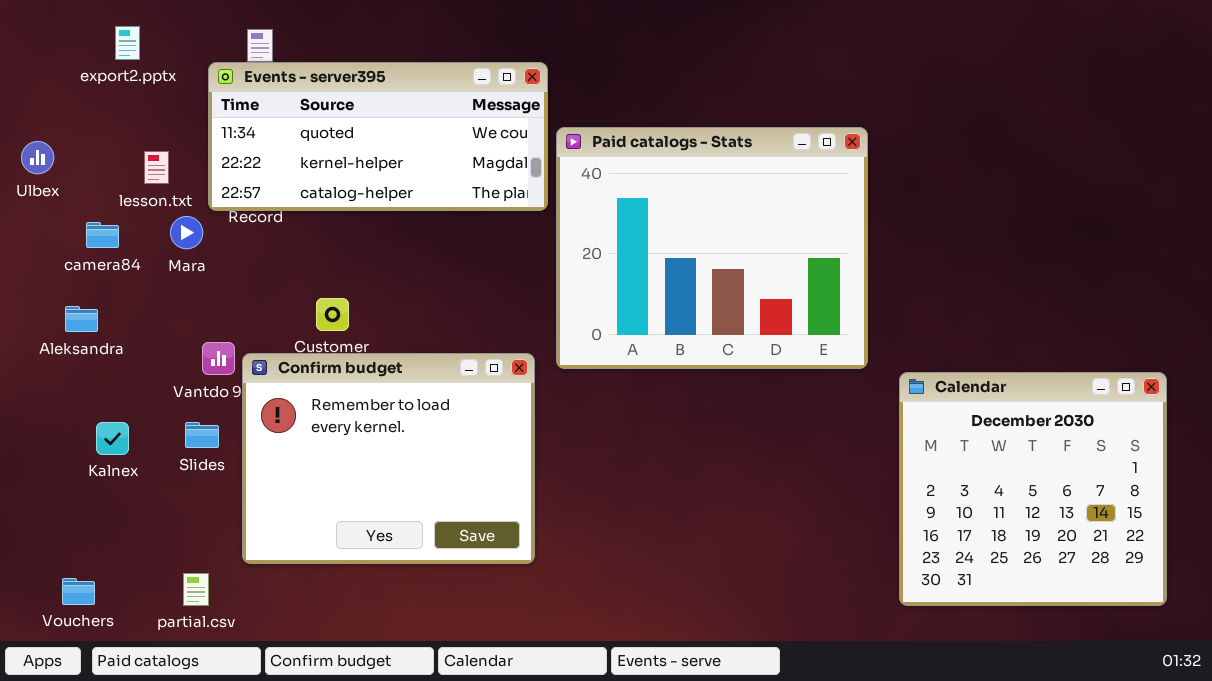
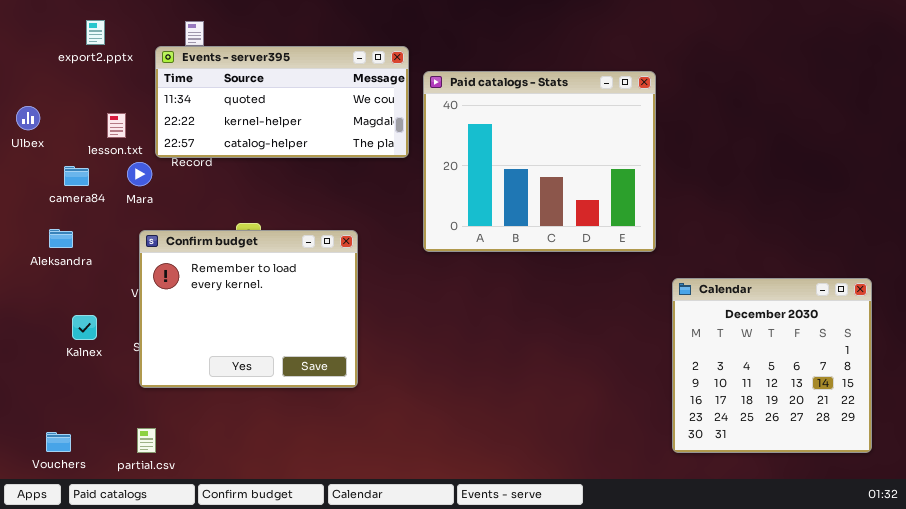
Paid catalogs - Stats: [556,127,868,369] -> [423,71,656,252], moved
Confirm budget: [242,353,535,564] -> [139,230,358,388], moved

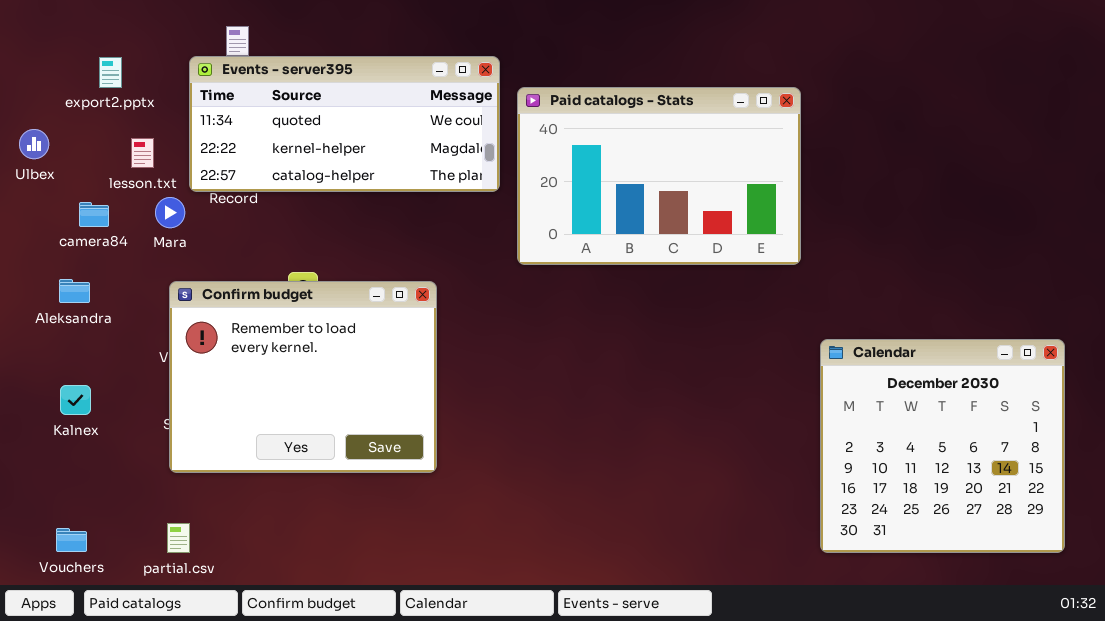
export2.pptx: [86,20,105,45] -> [99,57,122,88], moved
Paid catalogs - Stats: [423,71,656,252] -> [517,87,801,265], resized
Kalnex: [72,315,97,340] -> [60,385,91,415], moved

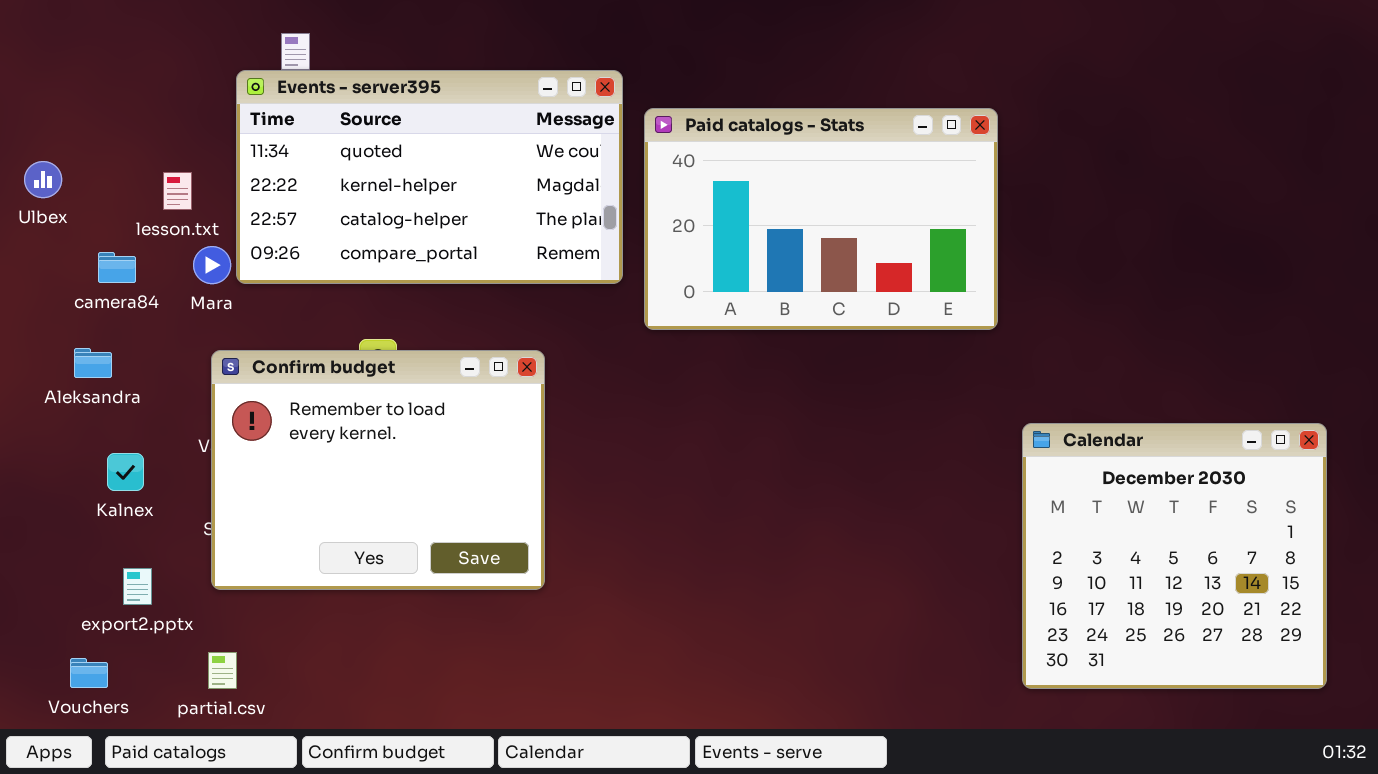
Events - server395: [189,56,500,192] -> [236,70,623,284], resized
export2.pptx: [99,57,122,88] -> [123,568,152,605], moved
Kalnex: [60,385,91,415] -> [107,453,144,491], moved

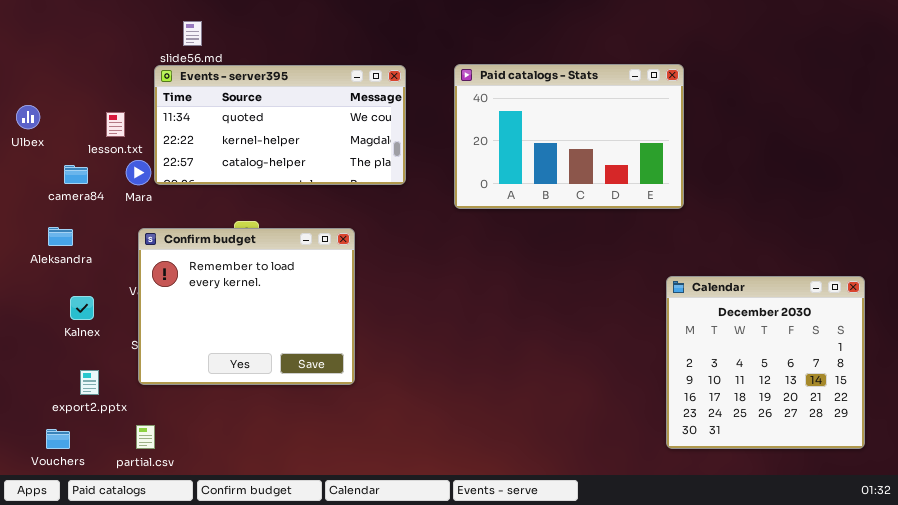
Events - server395: [236,70,623,284] -> [154,65,406,185], resized
Paid catalogs - Stats: [644,108,998,330] -> [454,64,684,209], moved

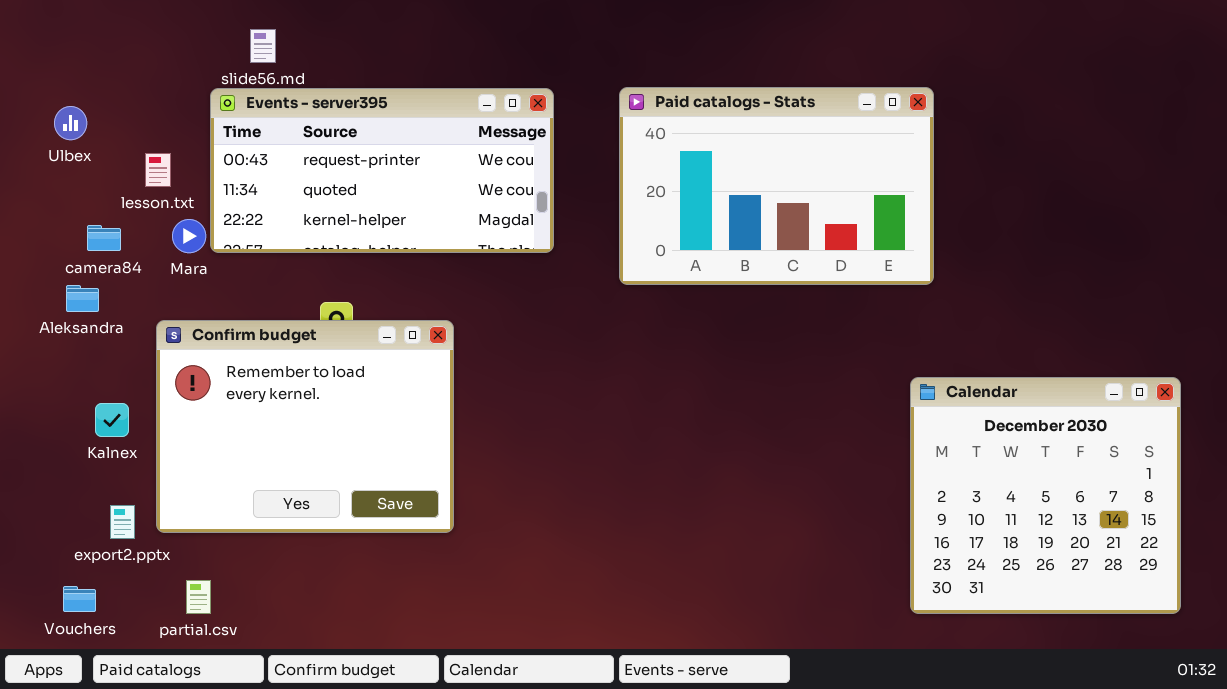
Events - server395: [154,65,406,185] -> [210,88,554,253], scrolled up 1 row
Ulbex: [16,105,40,129] -> [54,106,87,140], moved
Aleksandra: [48,227,73,246] -> [66,285,99,312], moved
Confirm budget: [138,228,355,385] -> [156,320,454,533], moved

